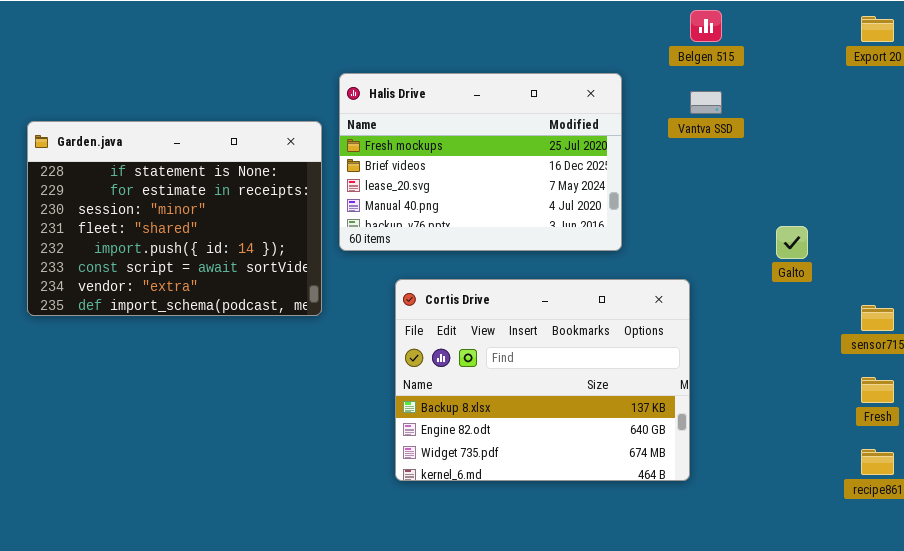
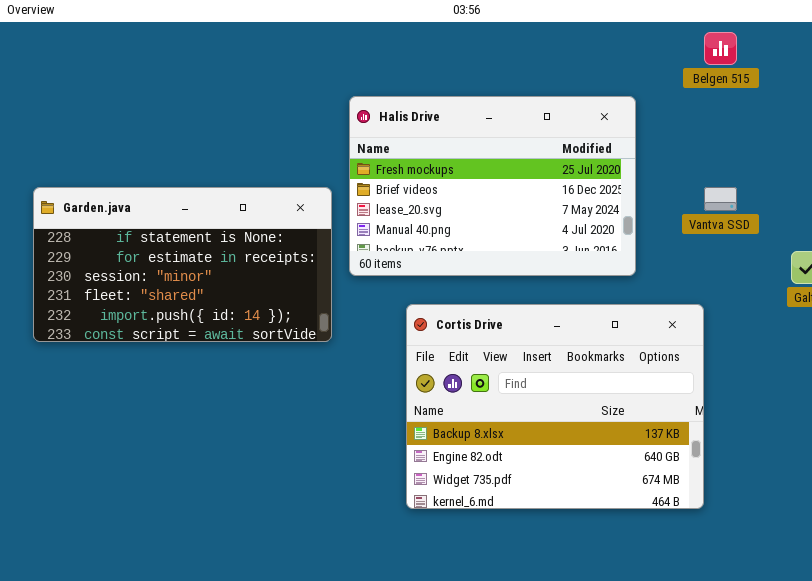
Vantva SSD: [690,91,722,114] -> [704,187,737,211], moved
Garden.java: [27,121,322,316] -> [33,187,332,342], resized

